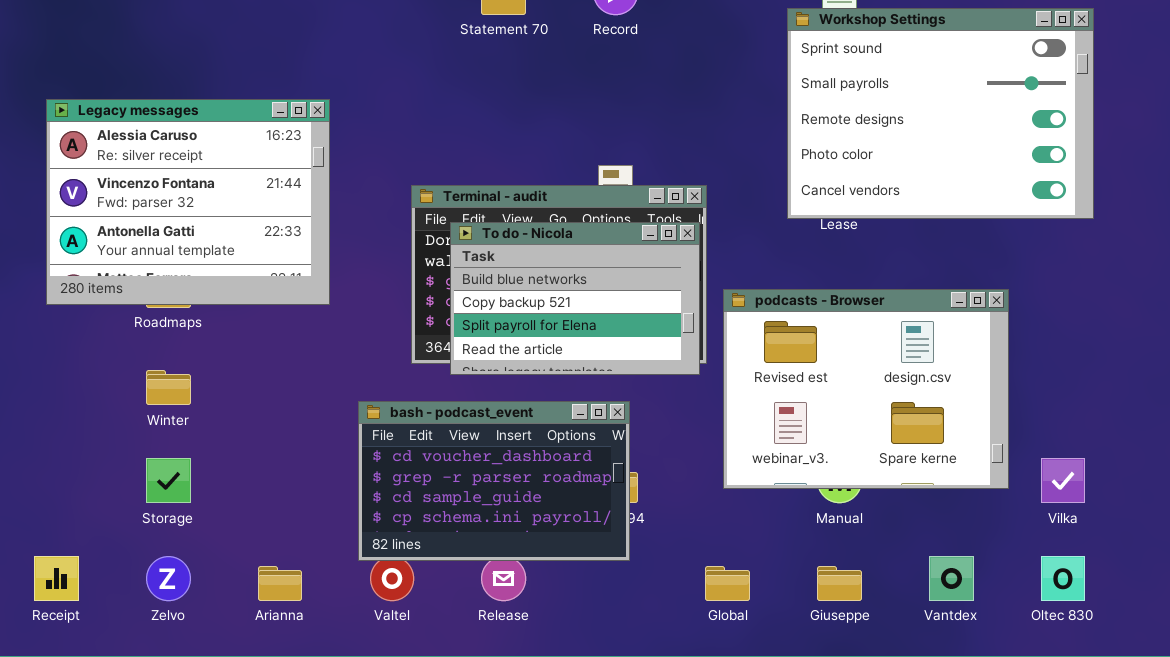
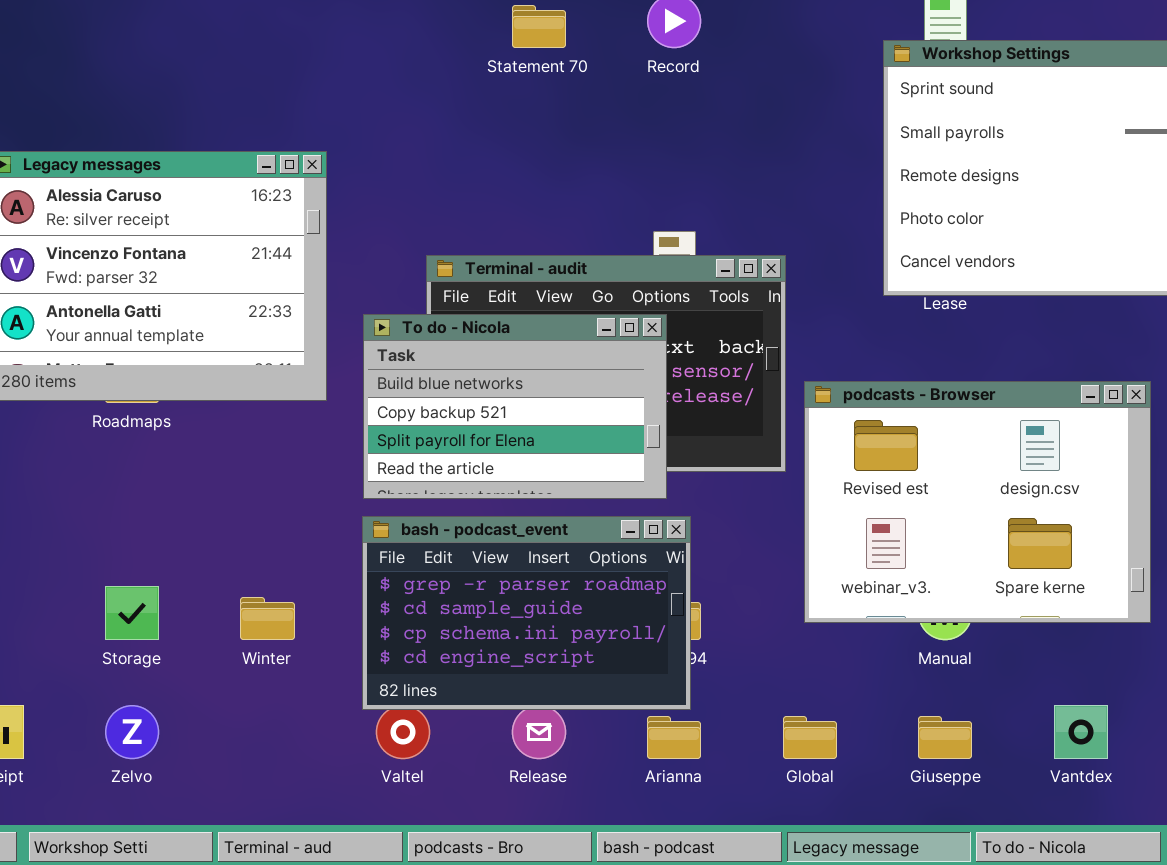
To do - Nicola: [450,222,700,375] -> [363,314,667,499], moved
Winter: [146,370,191,405] -> [240,597,295,640], moved
bash - podcast_event: [358,401,630,561] -> [362,516,691,710], scrolled down 1 row
Arianna: [258,566,302,601] -> [647,716,701,759], moved

